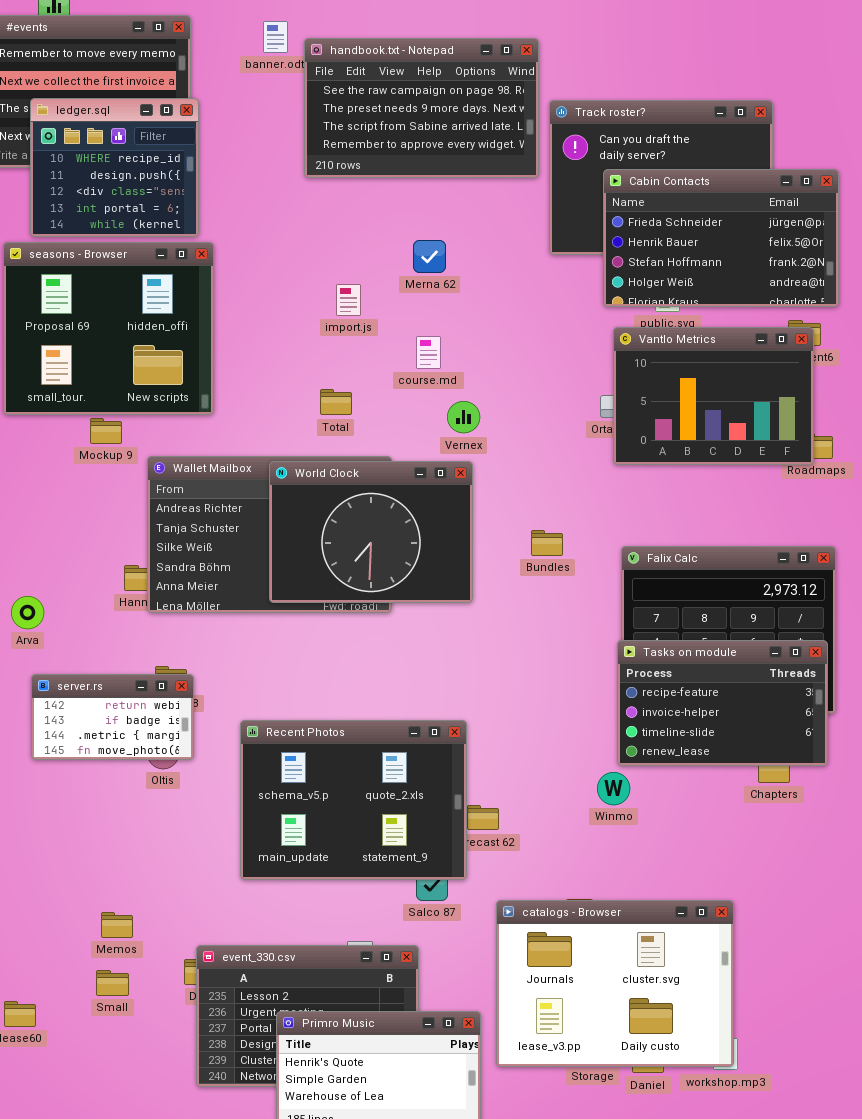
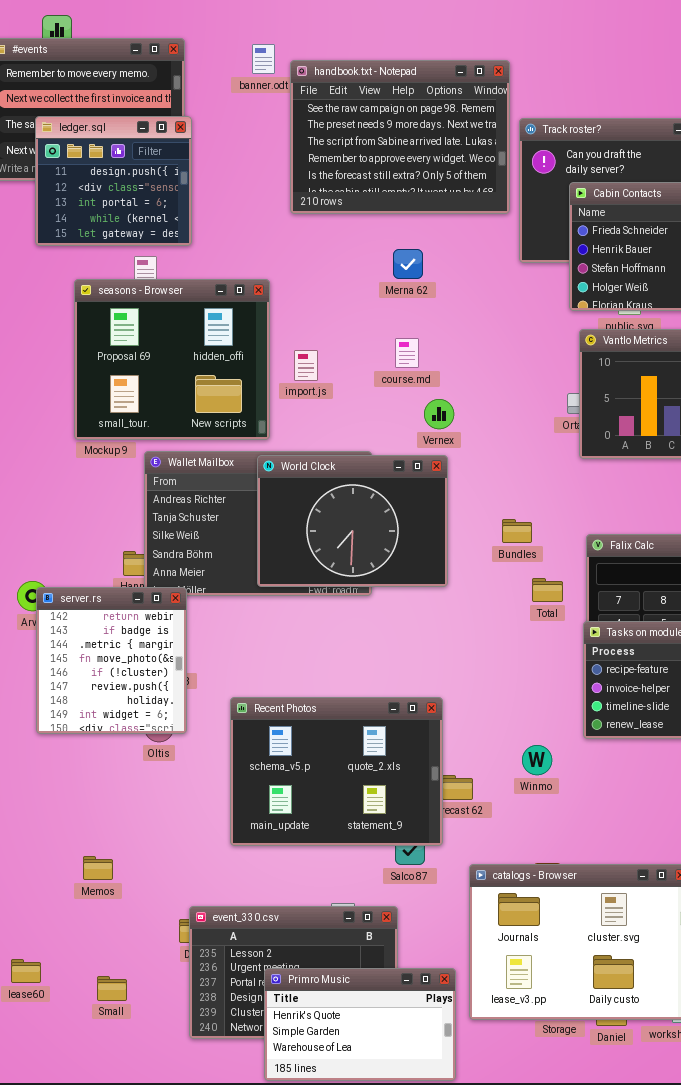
handbook.txt - Notepad: [304,38,539,178] -> [290,60,510,214], resized
ledger.sql: [30,98,199,237] -> [35,116,192,246], scrolled down 1 row
seasons - Browser: [3,242,214,415] -> [74,279,270,440], moved
import.js: [336,284,361,316] -> [294,350,318,381], moved
Total: [320,389,352,415] -> [532,578,563,602], moved
server.rs: [31,674,194,760] -> [36,587,187,734], resized
Winmo: [597,772,630,805] -> [522,745,552,775], moved
Memos: [101,912,133,938] -> [83,856,113,880], moved
Small: [96,970,129,996] -> [97,976,127,1001], moved

